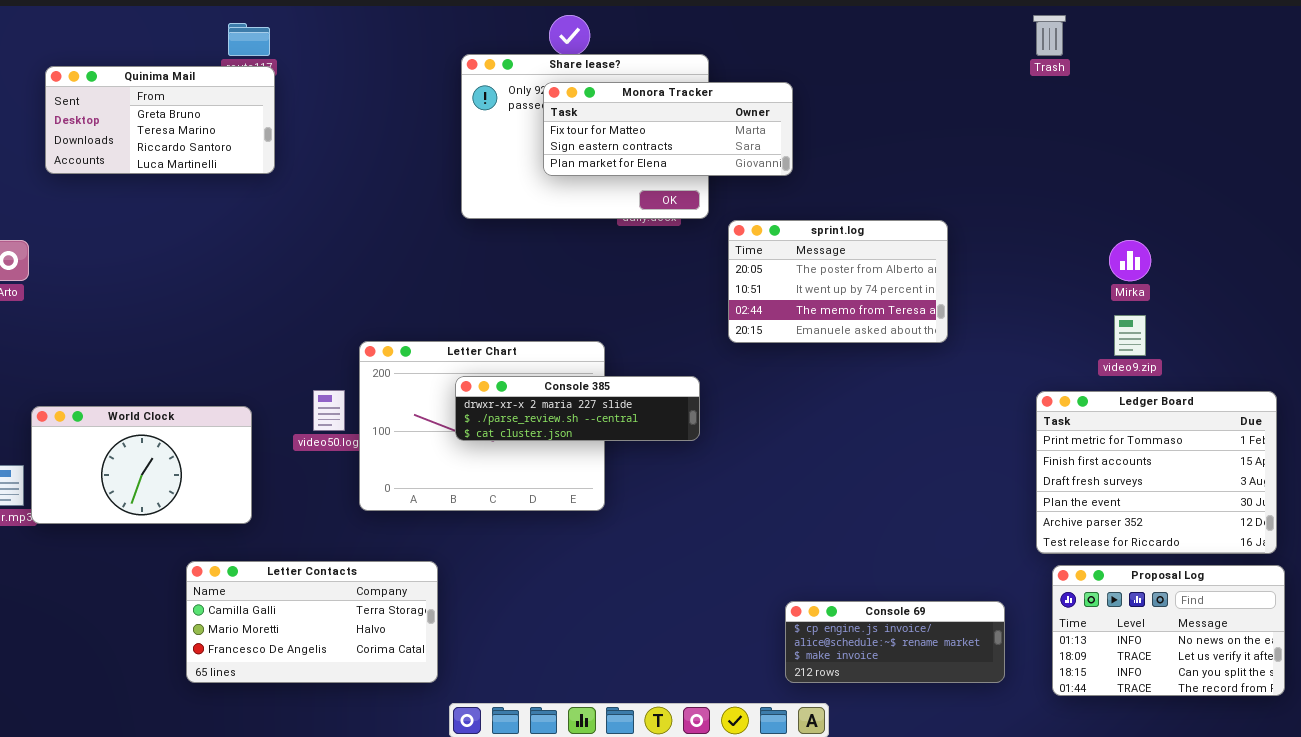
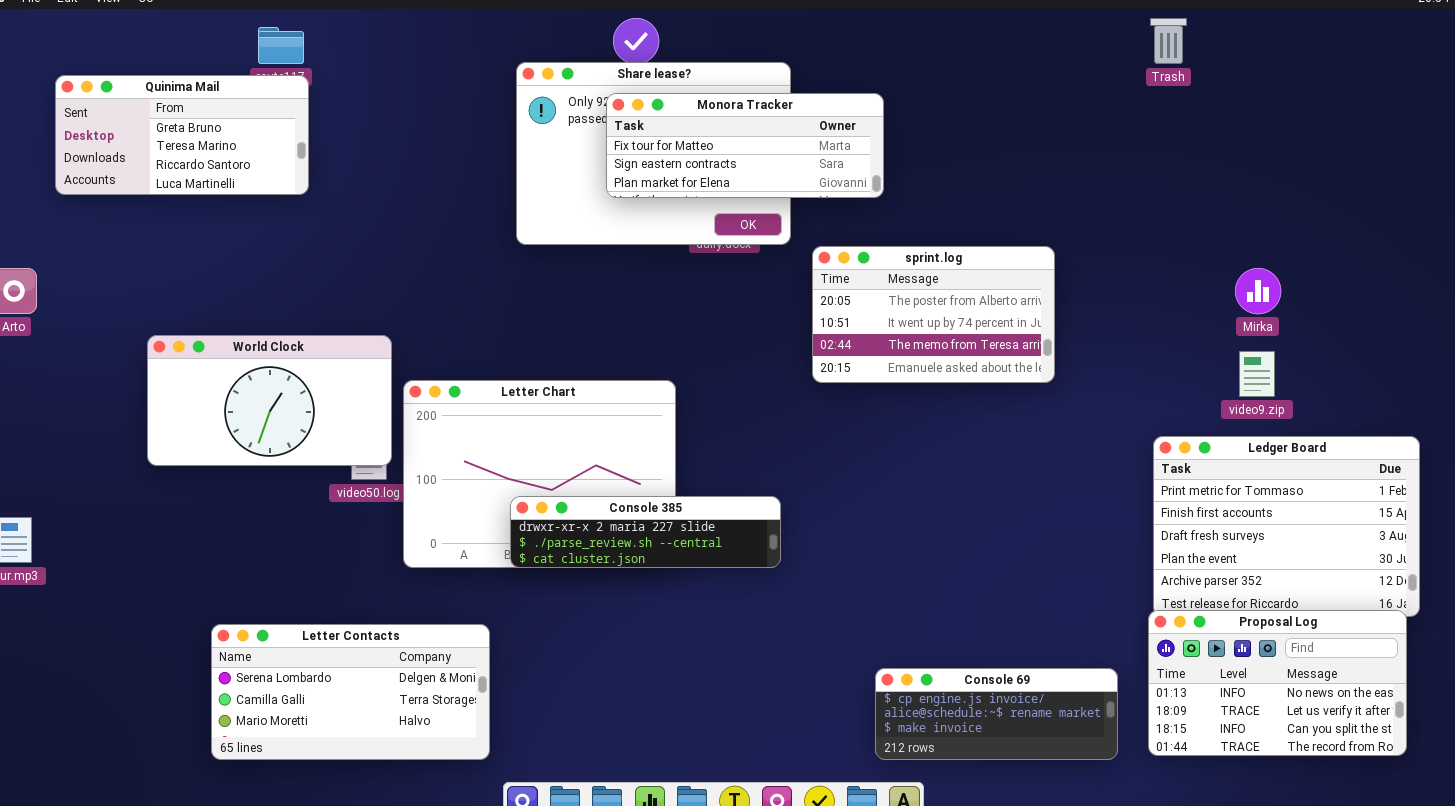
Console 385: [455,376,700,441] -> [510,496,781,568], moved
World Clock: [31,406,252,524] -> [147,335,392,466], moved
Letter Contacts: [186,561,438,683] -> [211,624,490,760], scrolled up 1 row
Proposal Log: [1052,565,1285,696] -> [1148,610,1407,756], moved

